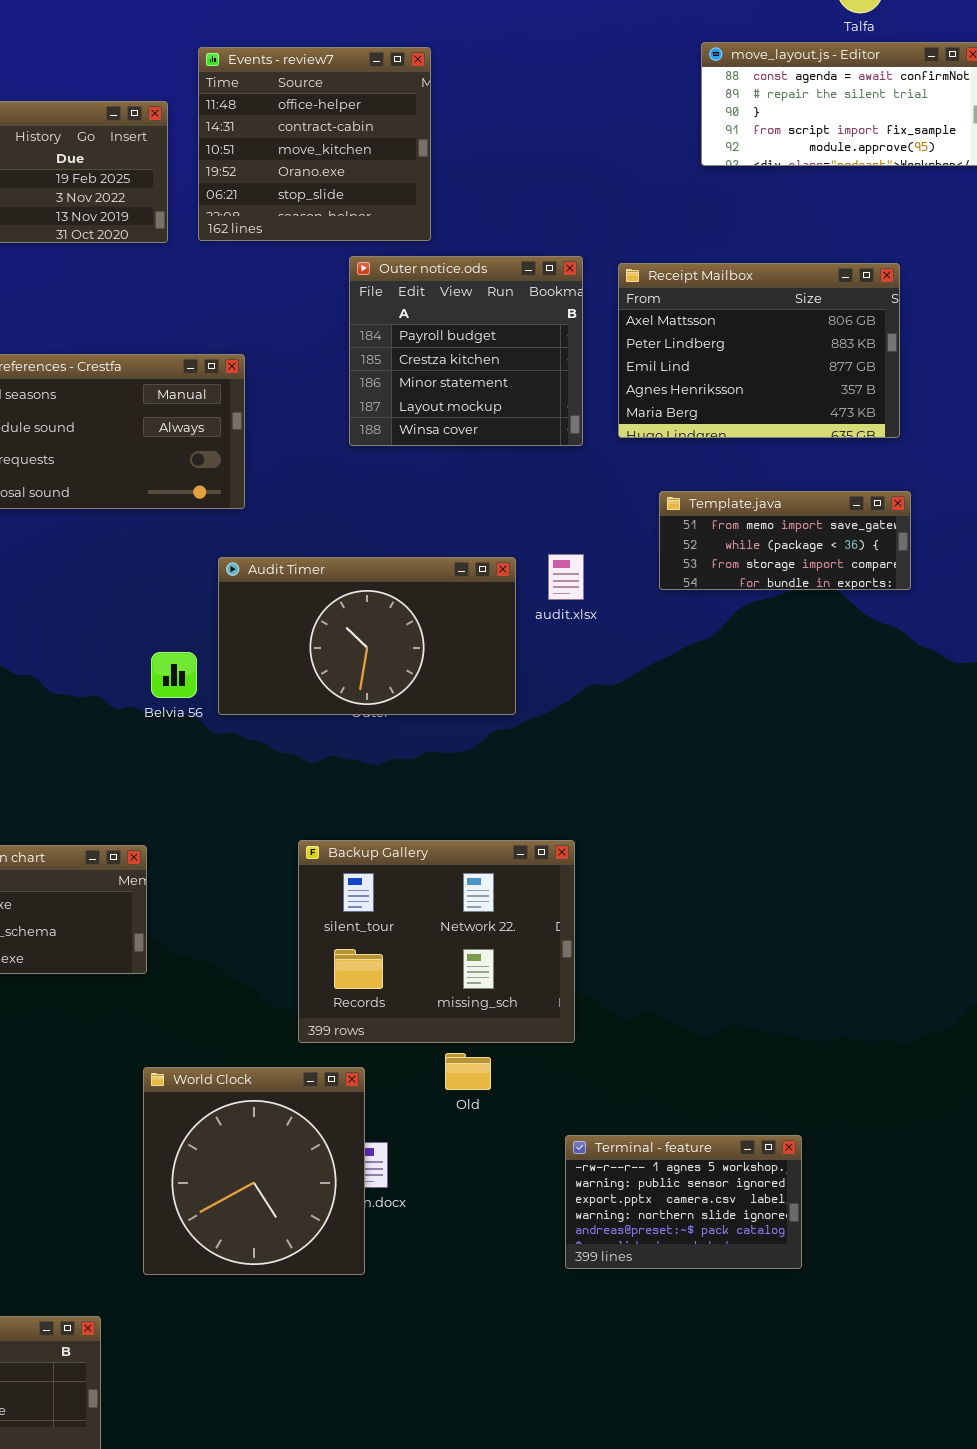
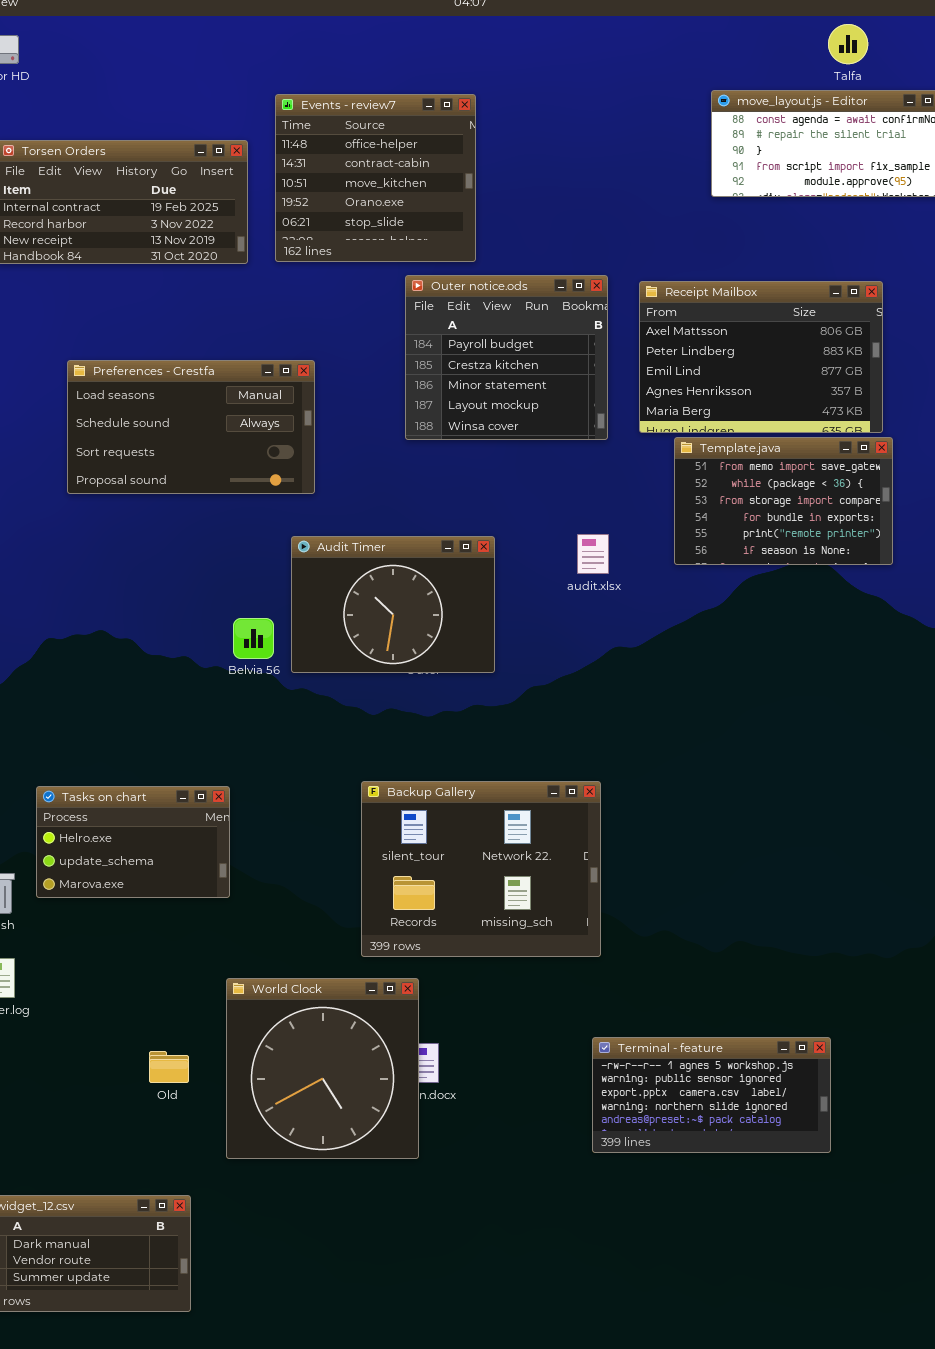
Template.java: [659,491,911,590] -> [674,437,893,565], resized
Audit Timer: [218,557,516,715] -> [291,536,495,673], resized
Old: [445,1053,491,1090] -> [149,1051,189,1083], moved
Terminal - feature: [565,1135,802,1269] -> [592,1037,831,1153], resized

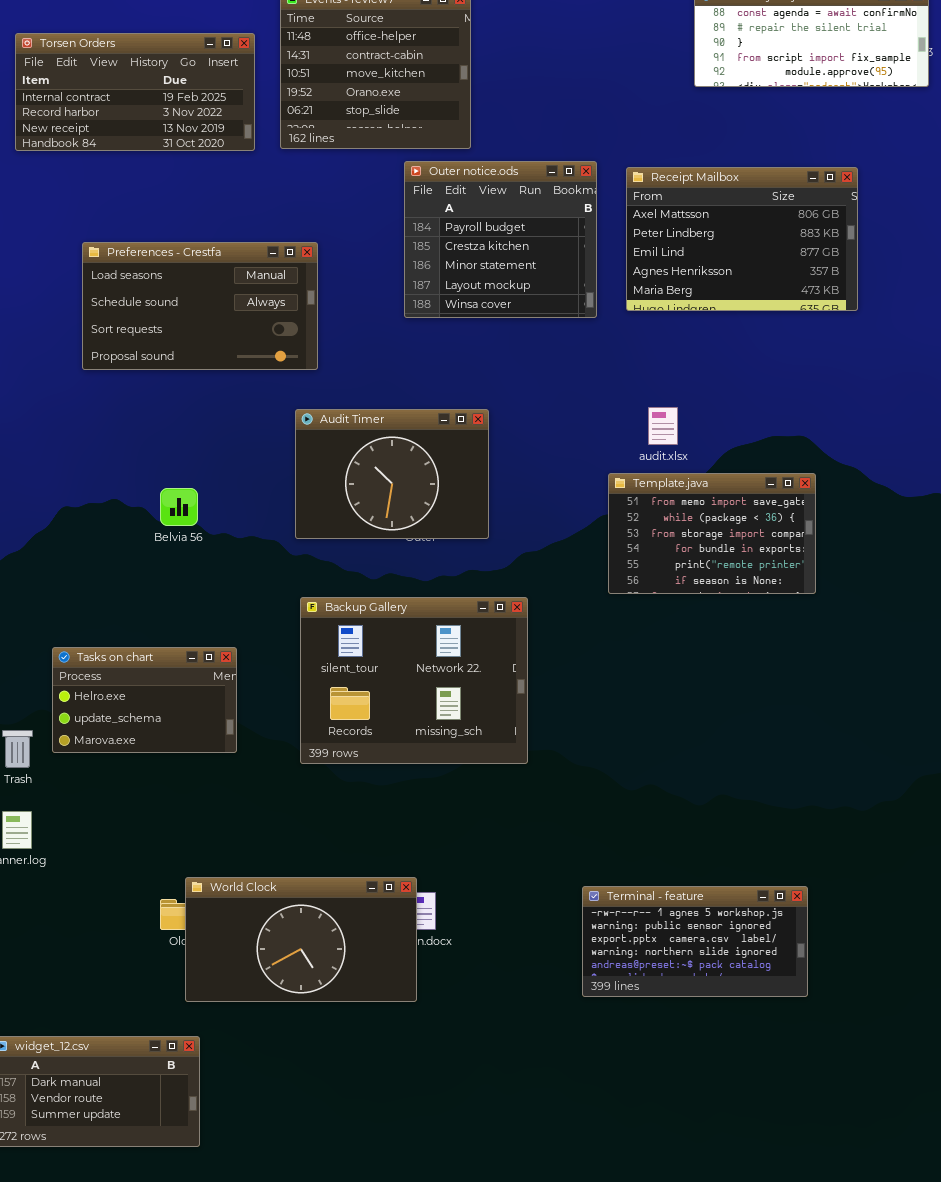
Template.java: [674,437,893,565] -> [608,473,816,594], moved
audit.xlsx: [577,534,609,574] -> [648,407,678,445], moved
Belvia 56: [233,618,274,659] -> [160,488,198,526], moved
Backup Gallery: [361,781,601,957] -> [300,597,528,764], moved
World Clock: [226,978,419,1159] -> [185,877,417,1002], resized

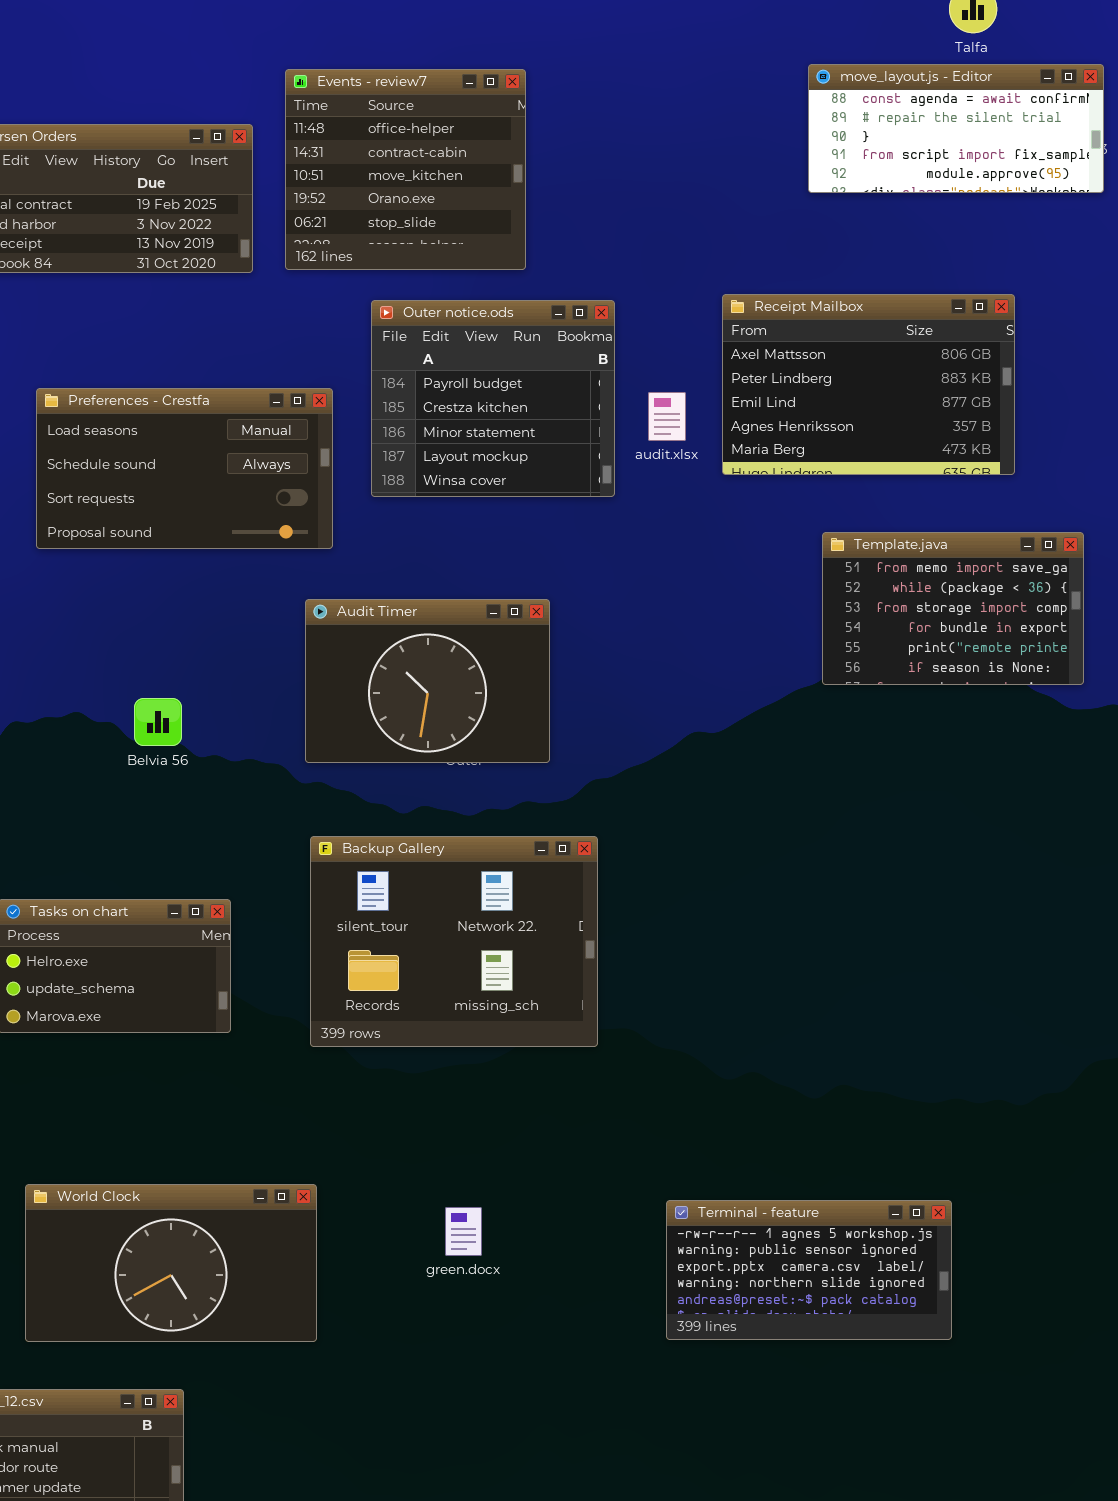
Outer notice.ods: [404,161,597,318] -> [371,300,615,497], moved
audit.xlsx: [648,407,678,445] -> [648,392,686,441], moved
Template.java: [608,473,816,594] -> [822,532,1084,685], moved
World Clock: [185,877,417,1002] -> [25,1184,317,1342], moved

